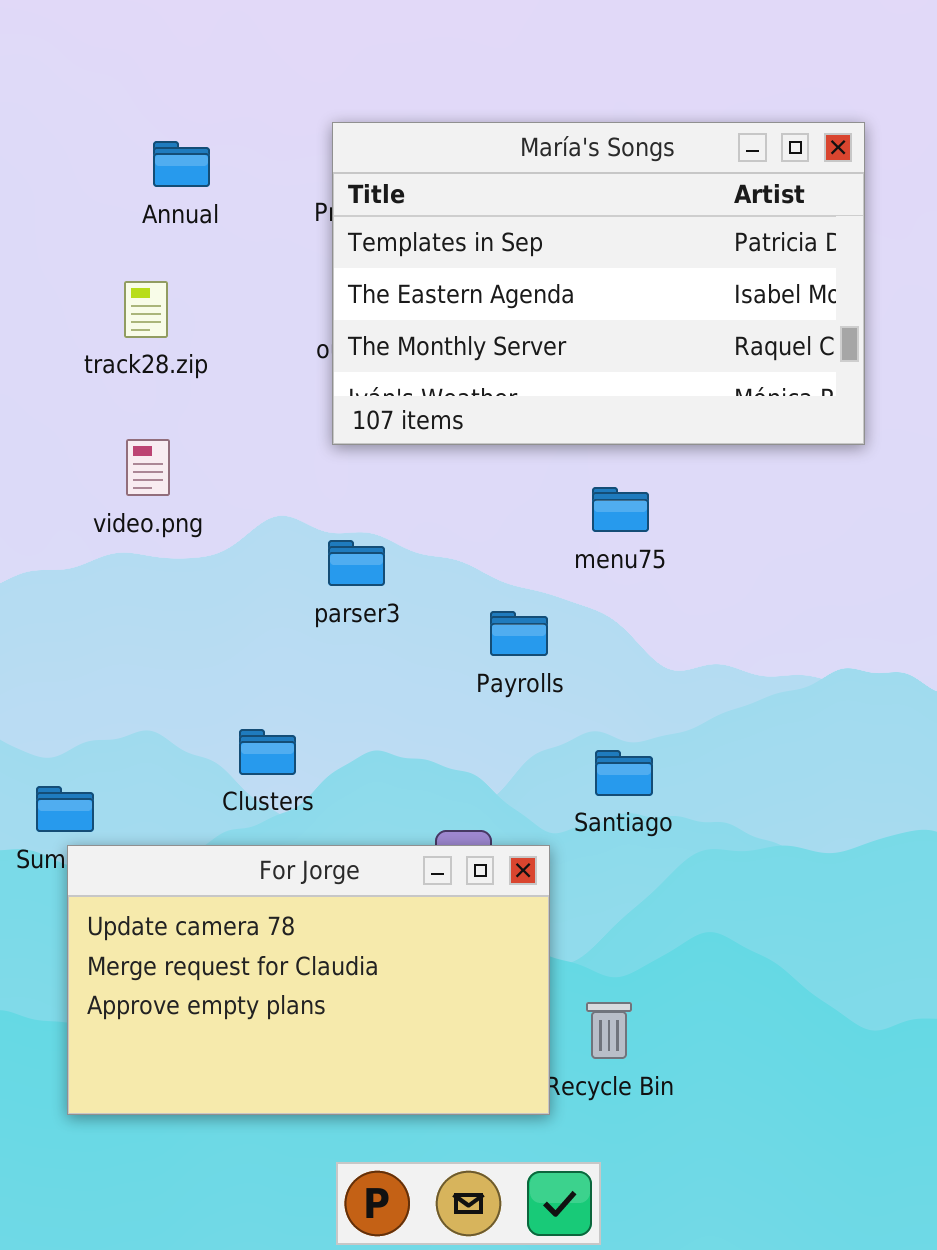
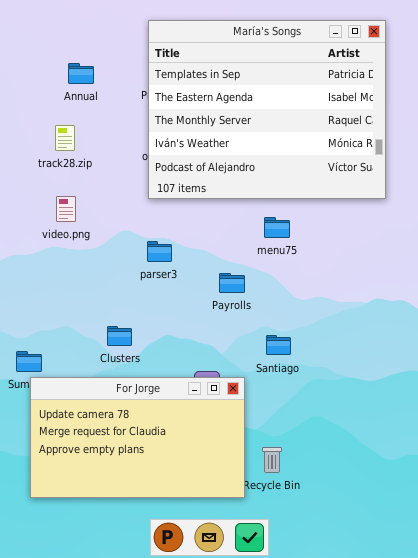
María's Songs: [332,122,865,445] -> [148,20,386,199], resized

